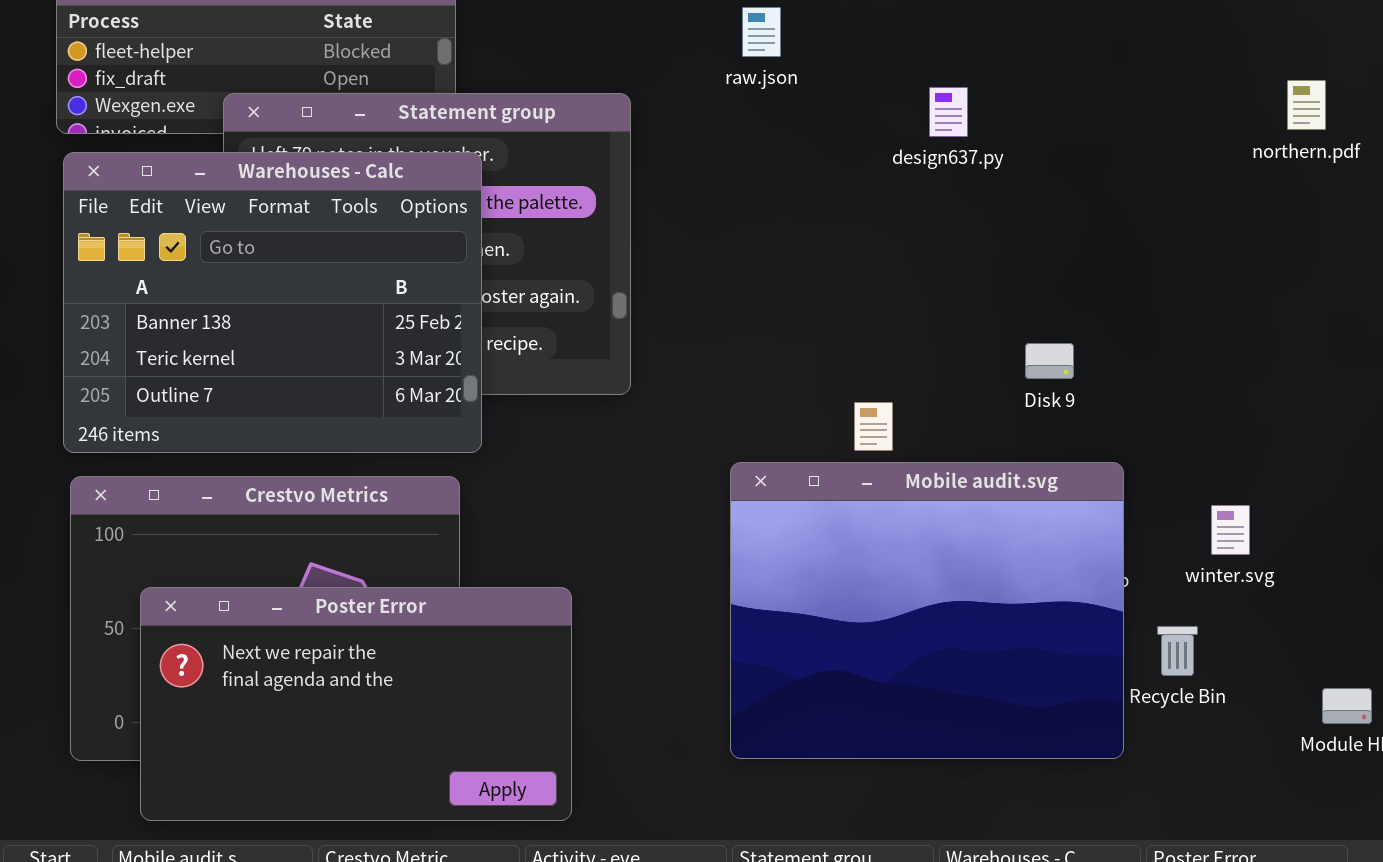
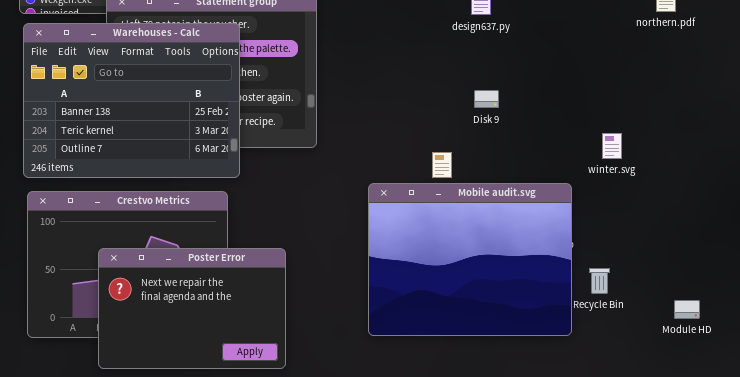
Disk 9: [1025,343,1074,379] -> [474,90,499,108], moved
winter.svg: [1211,505,1250,555] -> [602,133,622,159], moved
Poster Error: [140,587,572,821] -> [98,248,286,369], resized

